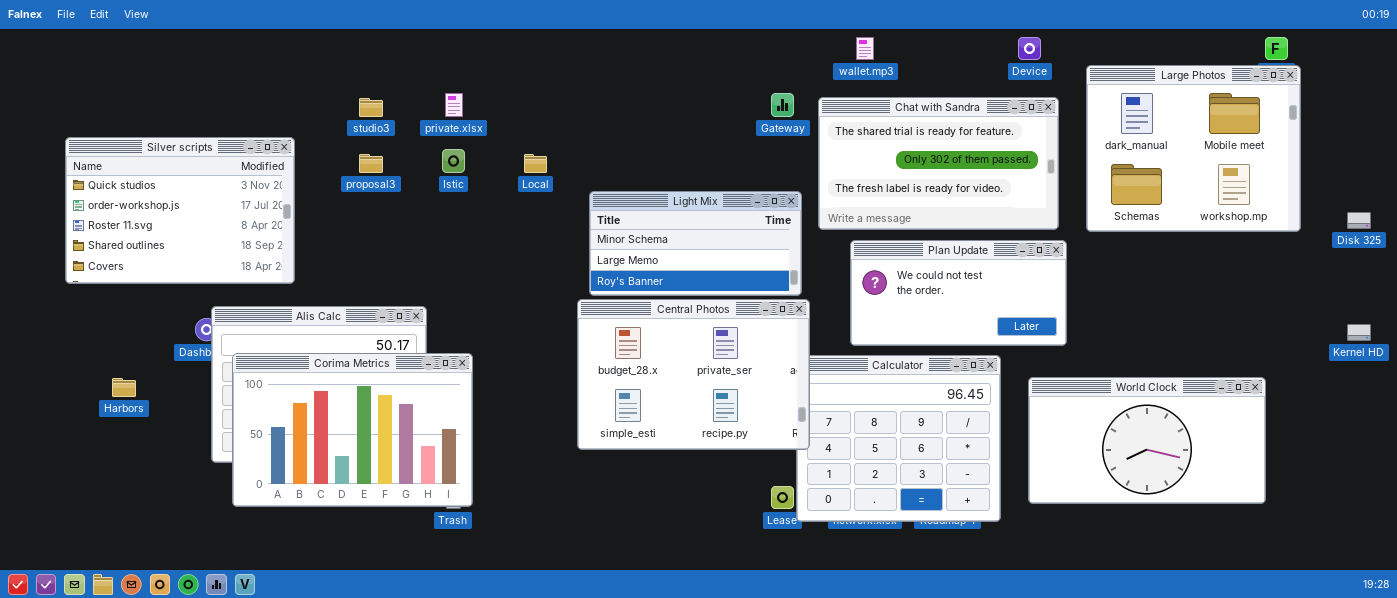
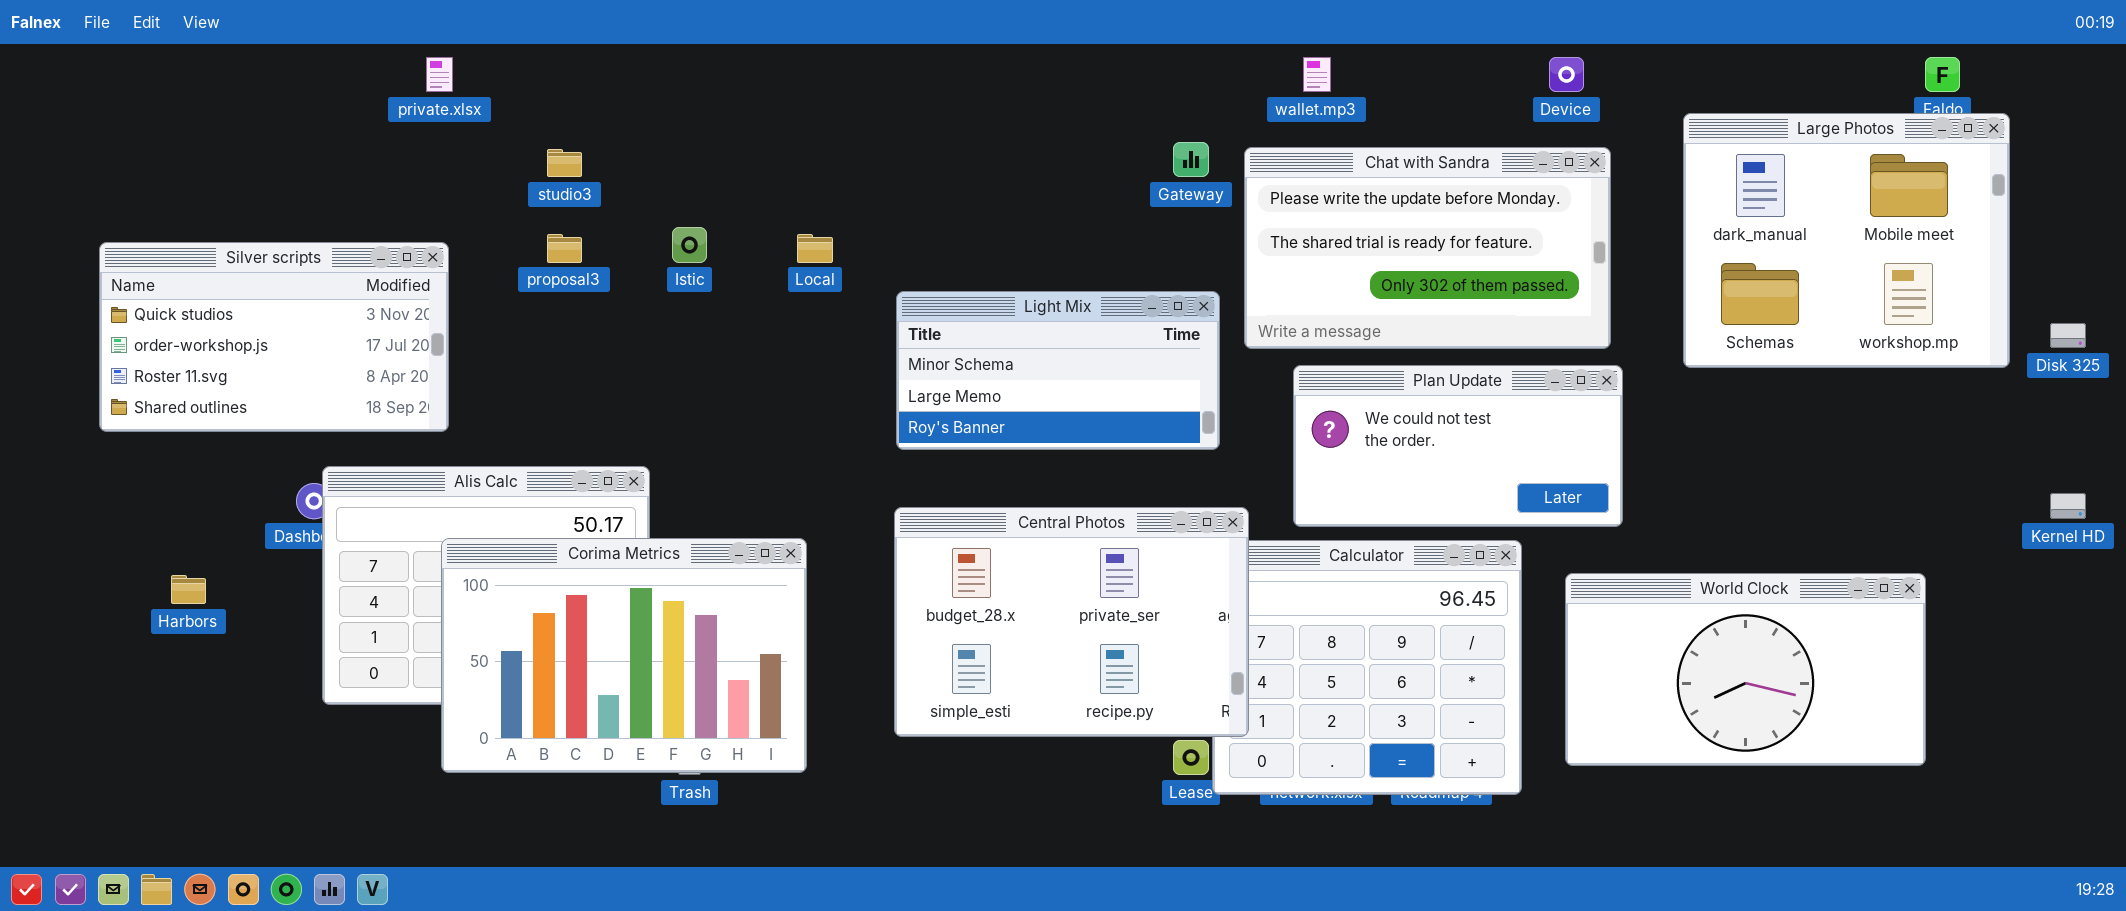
Large Photos: [1086,65,1301,232] -> [1683,113,2010,368], moved
private.xlsx: [445,93,463,117] -> [426,57,453,92], moved
Chat with Sandra: [818,97,1059,230] -> [1244,147,1611,349], scrolled up 1 row
Silver scripts: [65,137,295,284] -> [99,242,449,432], resized
Central Photos: [577,299,810,450] -> [894,507,1249,737], moved
Corima Metrics: [232,353,473,507] -> [441,538,807,773], moved

